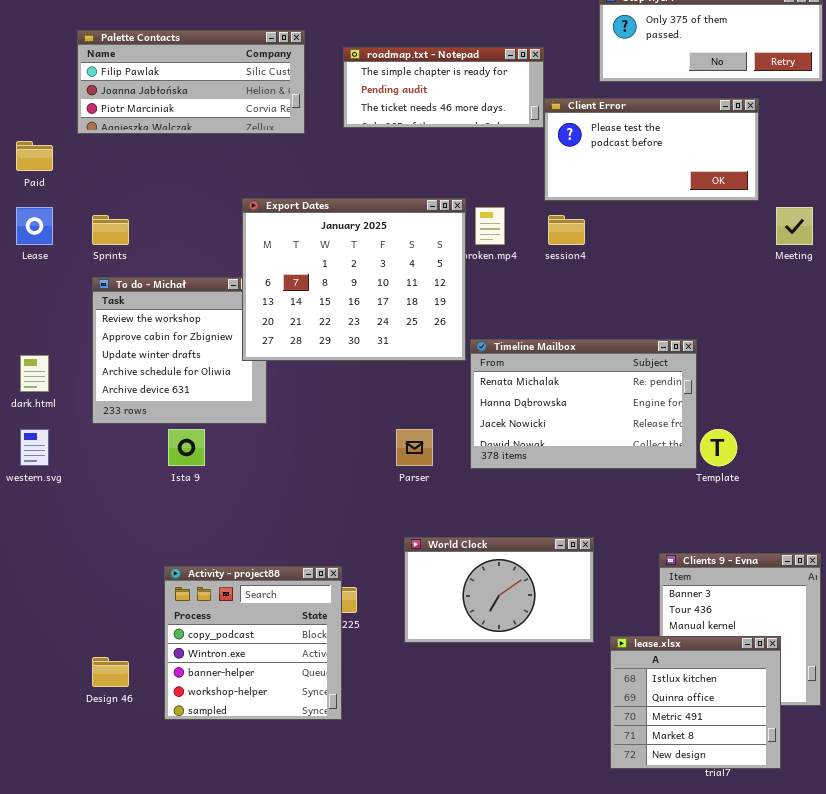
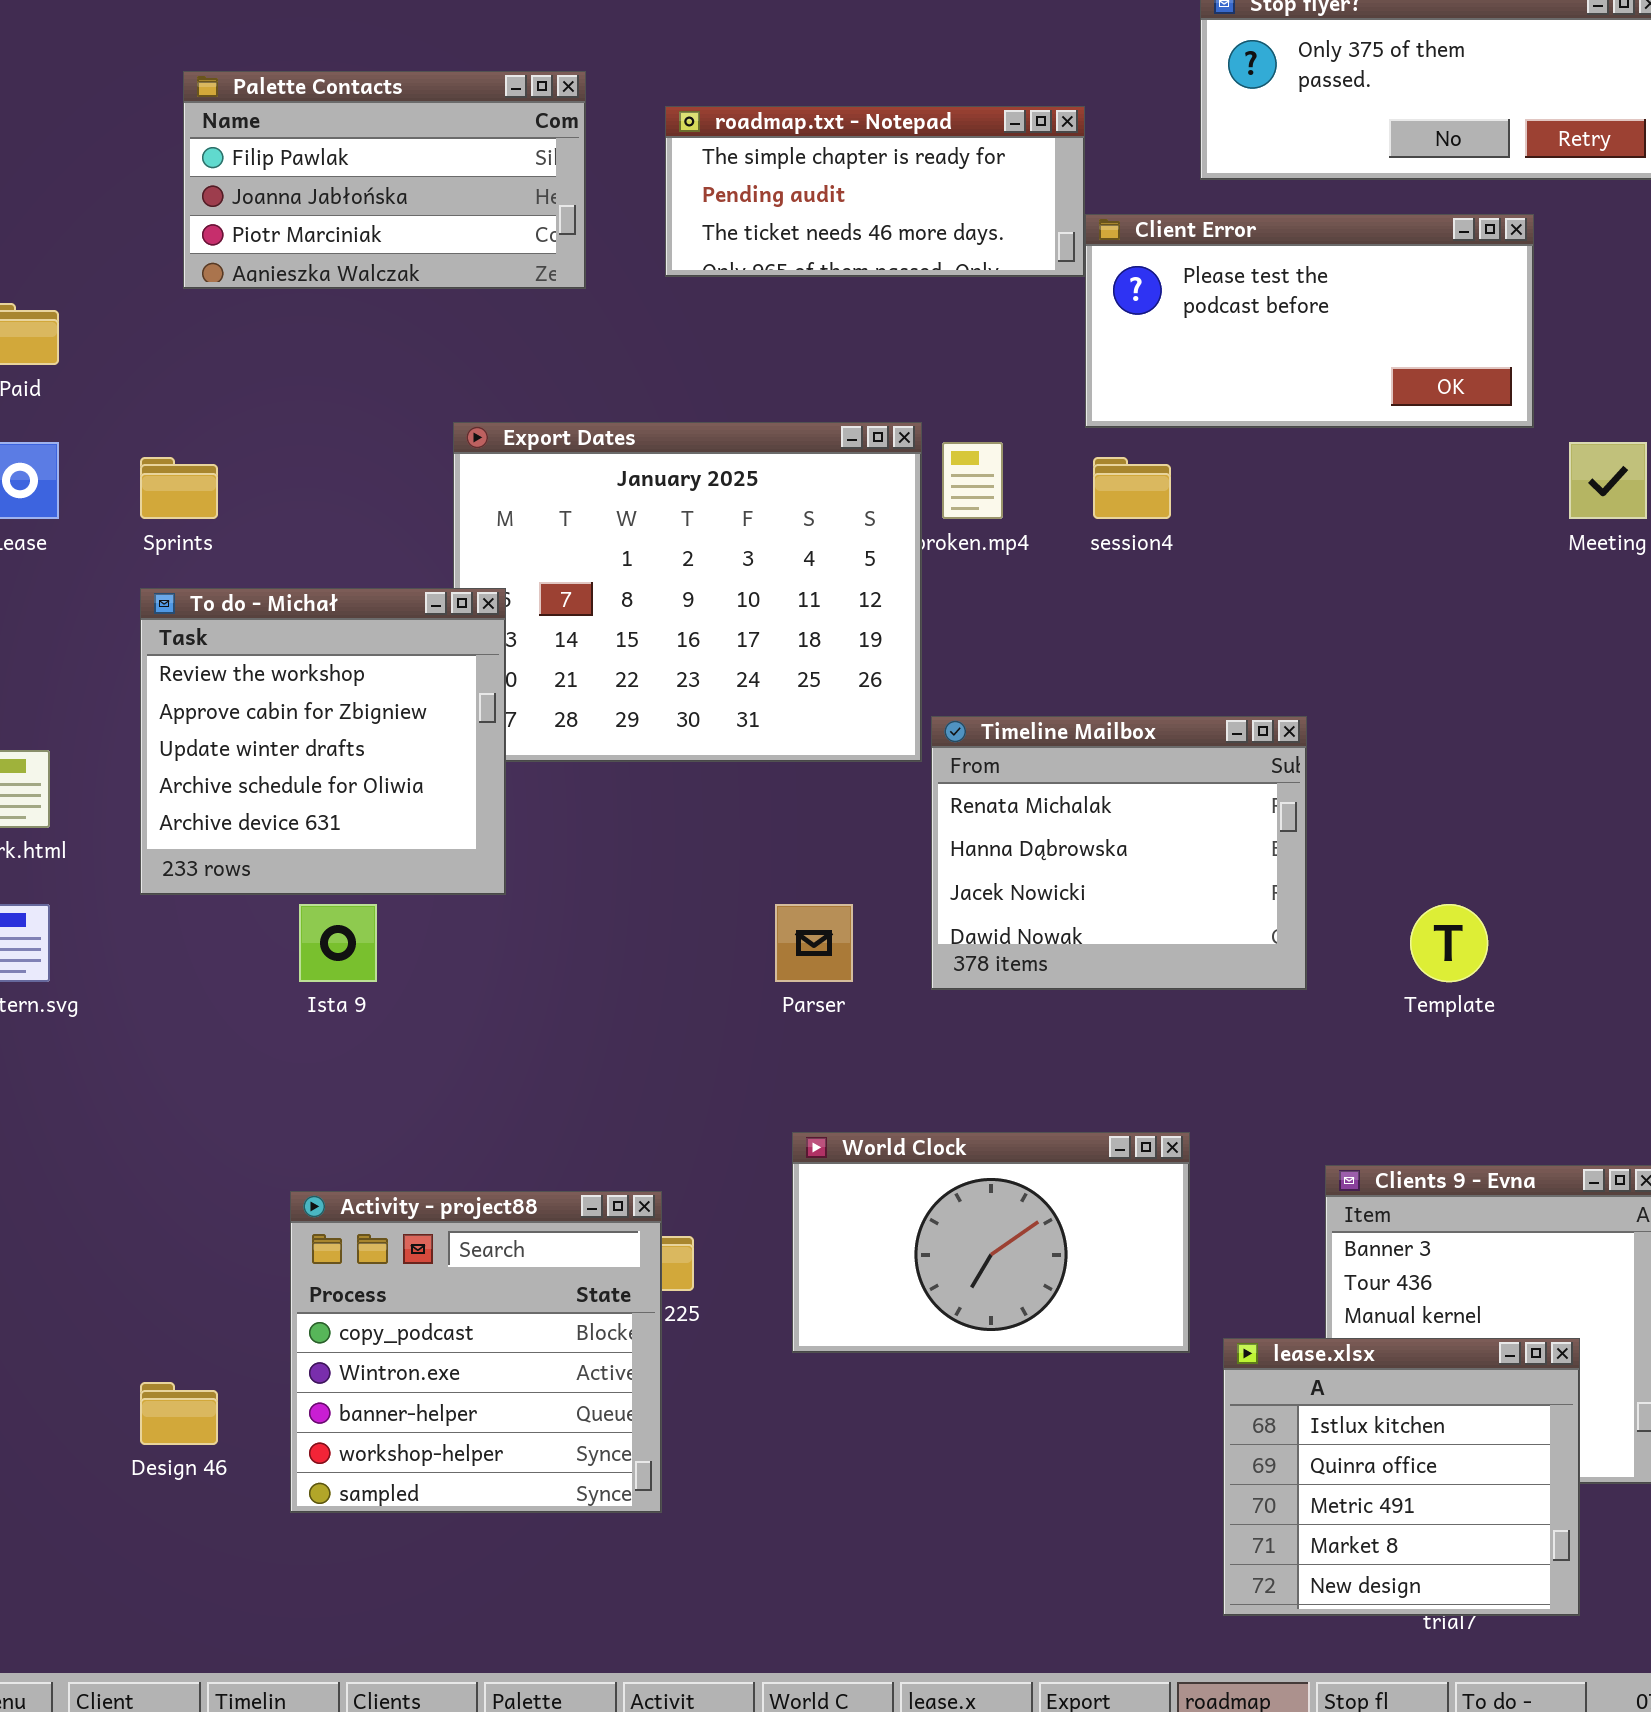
Palette Contacts: [77,30,305,134] -> [183,71,586,289], resized
To do - Michał: [92,277,267,424] -> [140,588,506,895], raised
Timeline Mailbox: [470,339,697,469] -> [931,716,1307,990], resized

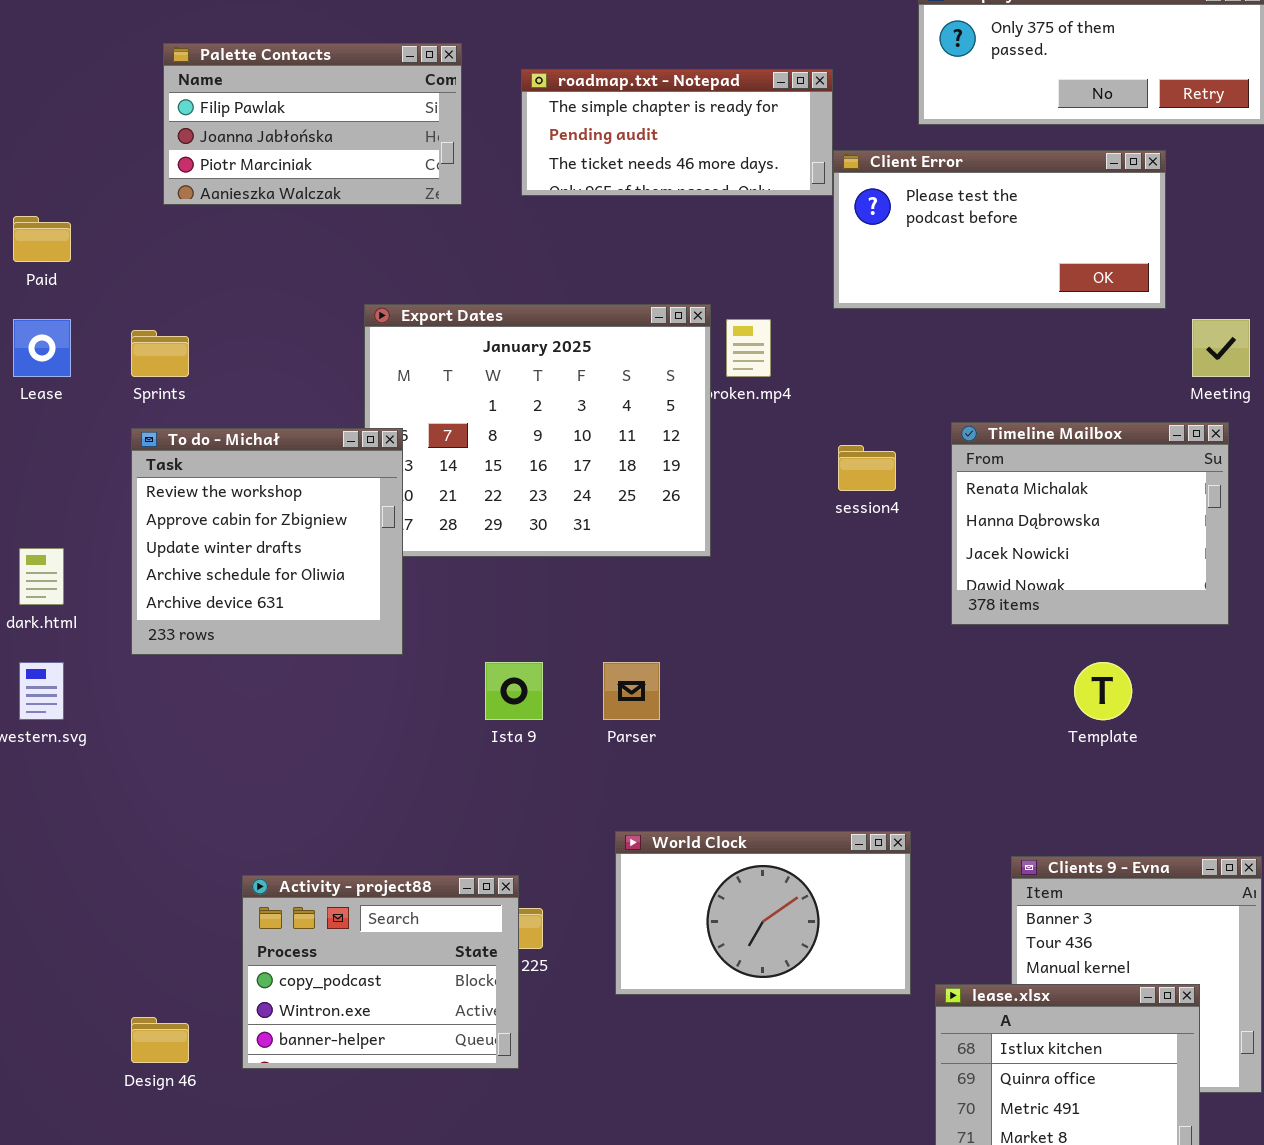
session4: [1093,457,1171,519] -> [838,445,896,491], moved
Timeline Mailbox: [931,716,1307,990] -> [951,422,1229,625], moved
Ista 9: [299,904,377,982] -> [485,662,543,720], moved
Activity - project88: [290,1191,662,1513] -> [242,875,519,1069], resized

